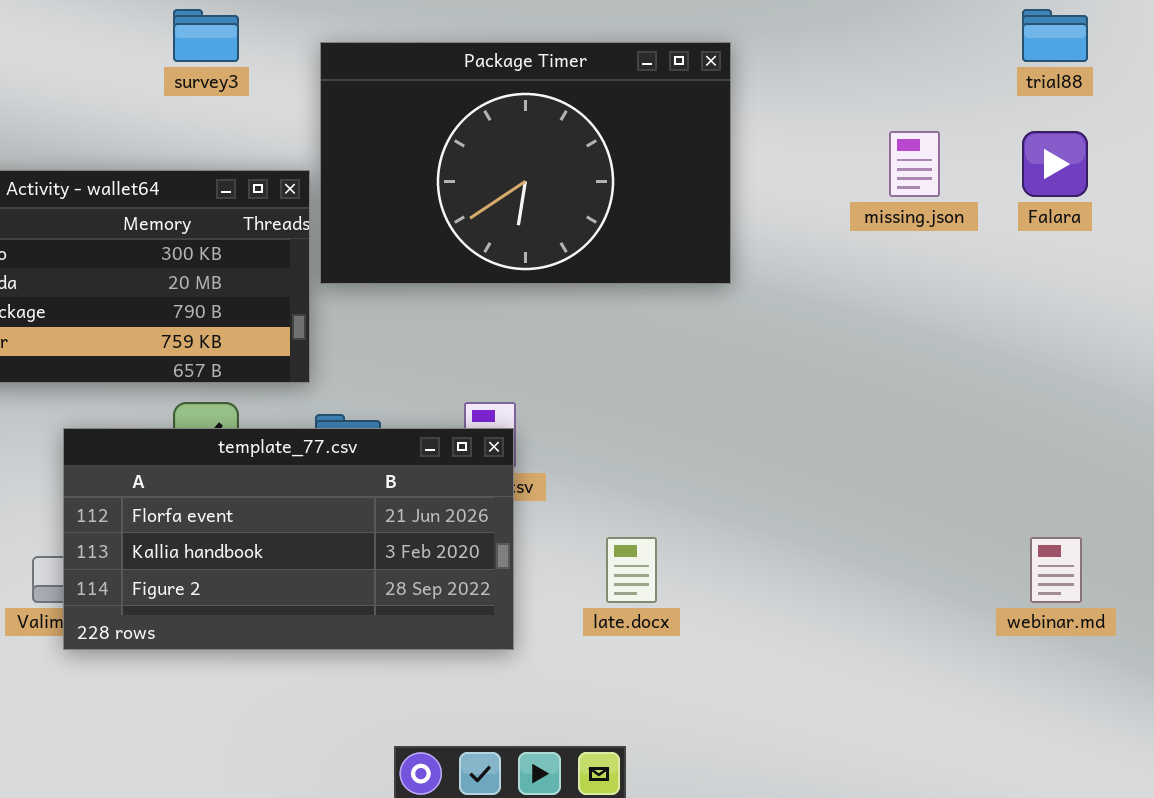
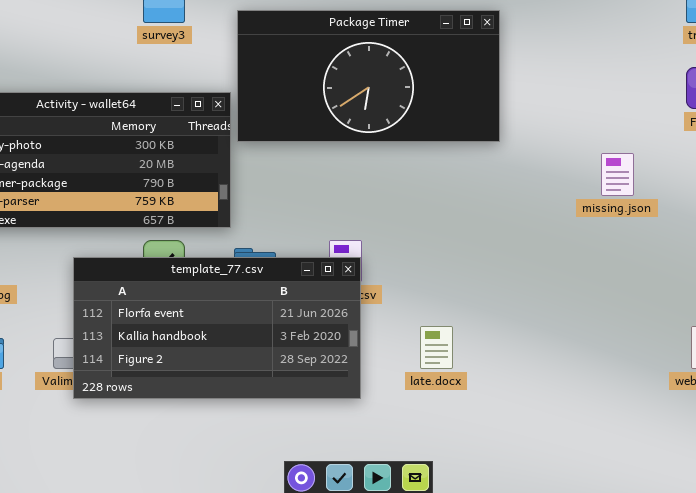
Package Timer: [320,42,731,284] -> [237,10,500,142], resized
missing.json: [889,131,940,197] -> [601,153,634,196], moved

